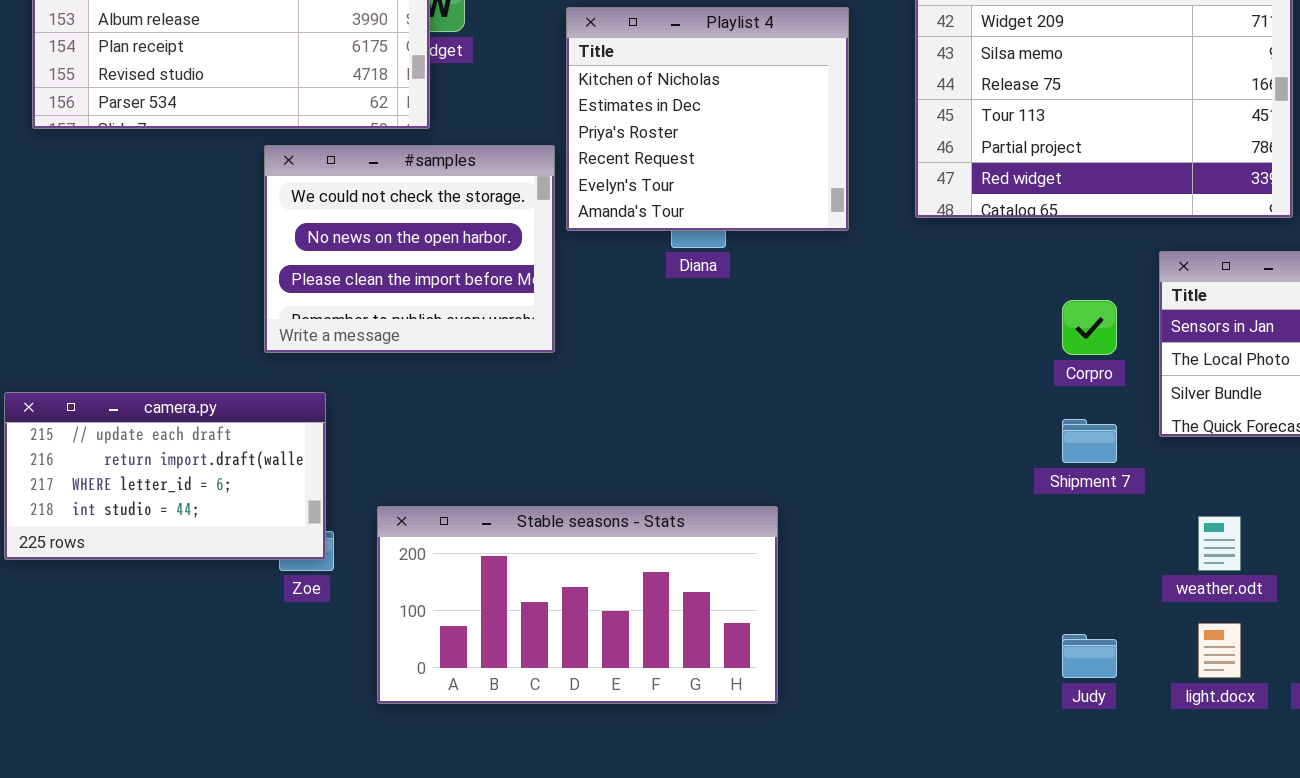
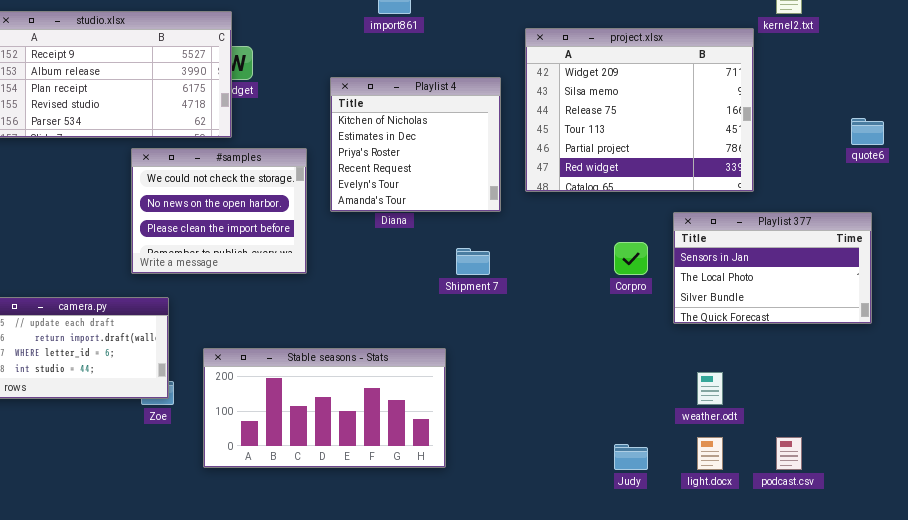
Playlist 4: [566,7,849,231] -> [330,77,501,212], moved
Shipment 7: [1062,419,1117,463] -> [456,248,490,275], moved
Stable seasons - Stats: [377,506,778,704] -> [203,348,446,468], moved

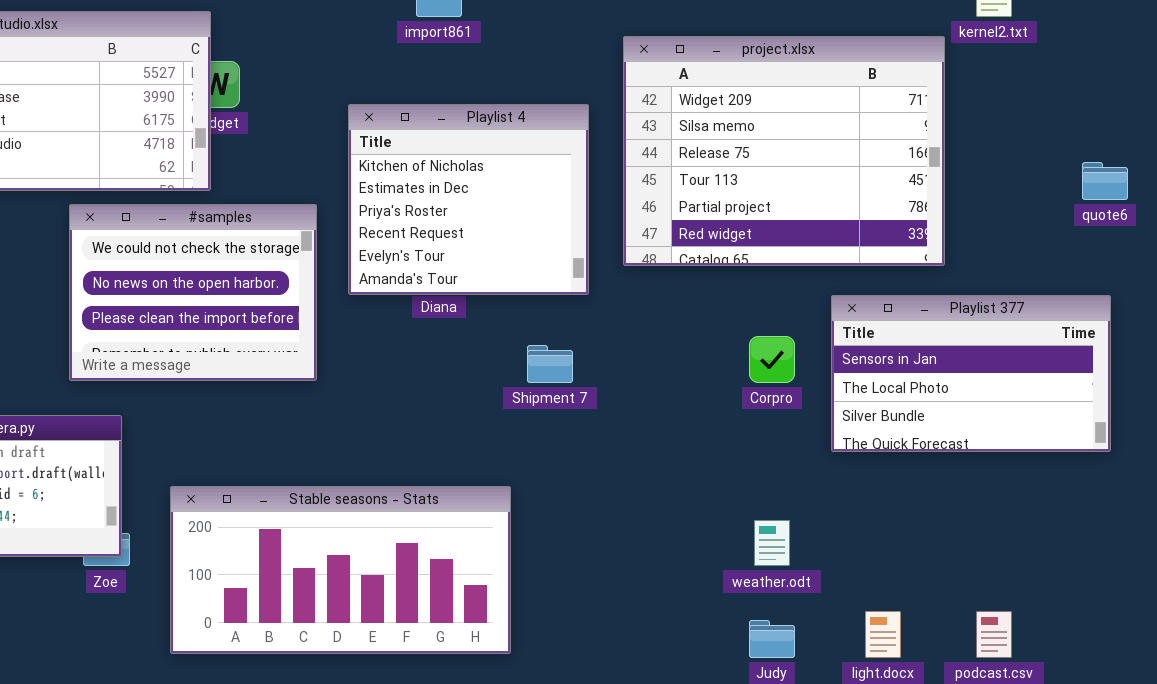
weather.odt: [697,372,723,405] -> [754,520,790,566], moved

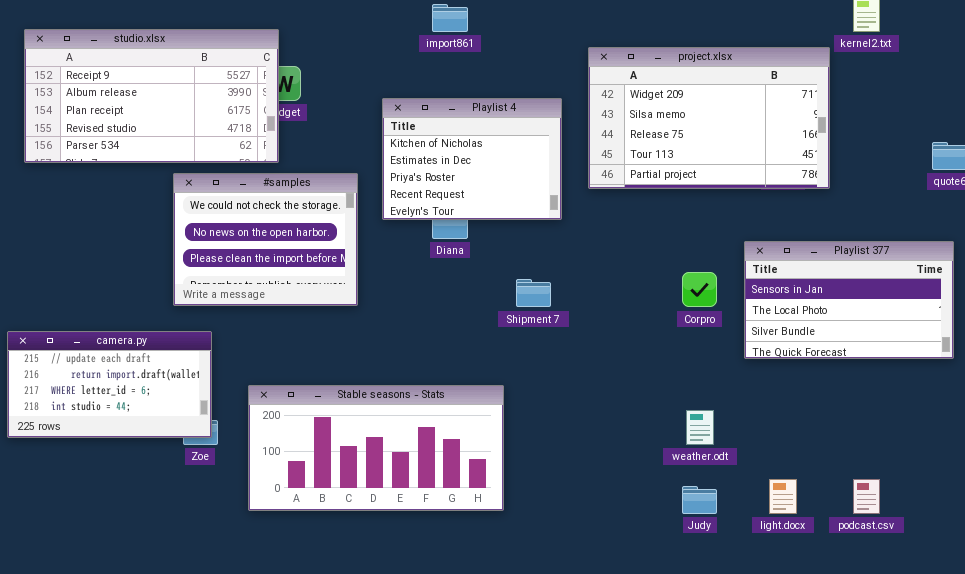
project.xlsx: [623,36,945,266] -> [588,47,830,189], resized
Playlist 4: [348,104,589,295] -> [382,98,562,220], resized

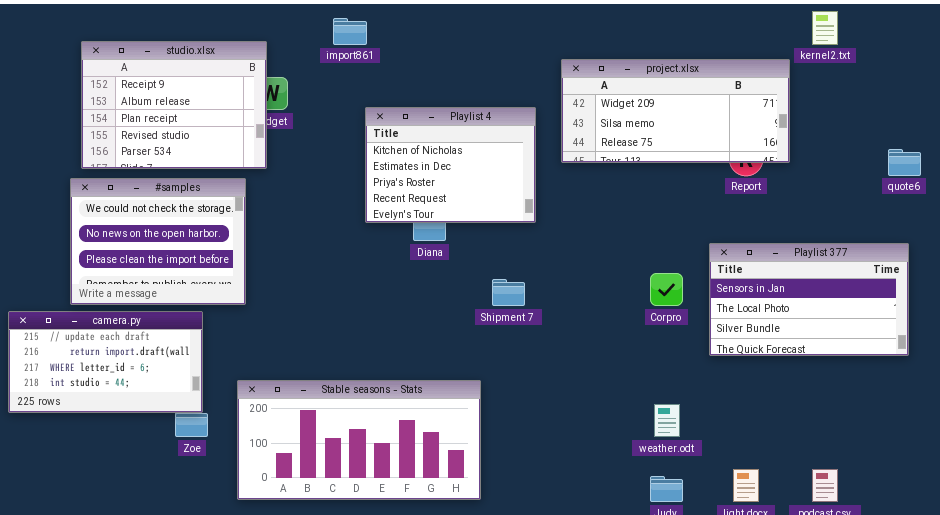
import861: [432,4,468,32] -> [333,18,367,45], moved
studio.xlsx: [24,29,279,163] -> [81,41,267,169], resized
project.xlsx: [588,47,830,189] -> [561,59,790,163], resized
#samples: [173,173,358,306] -> [70,178,246,305], moved
camera.py: [7,331,212,438] -> [8,311,203,413], moved

